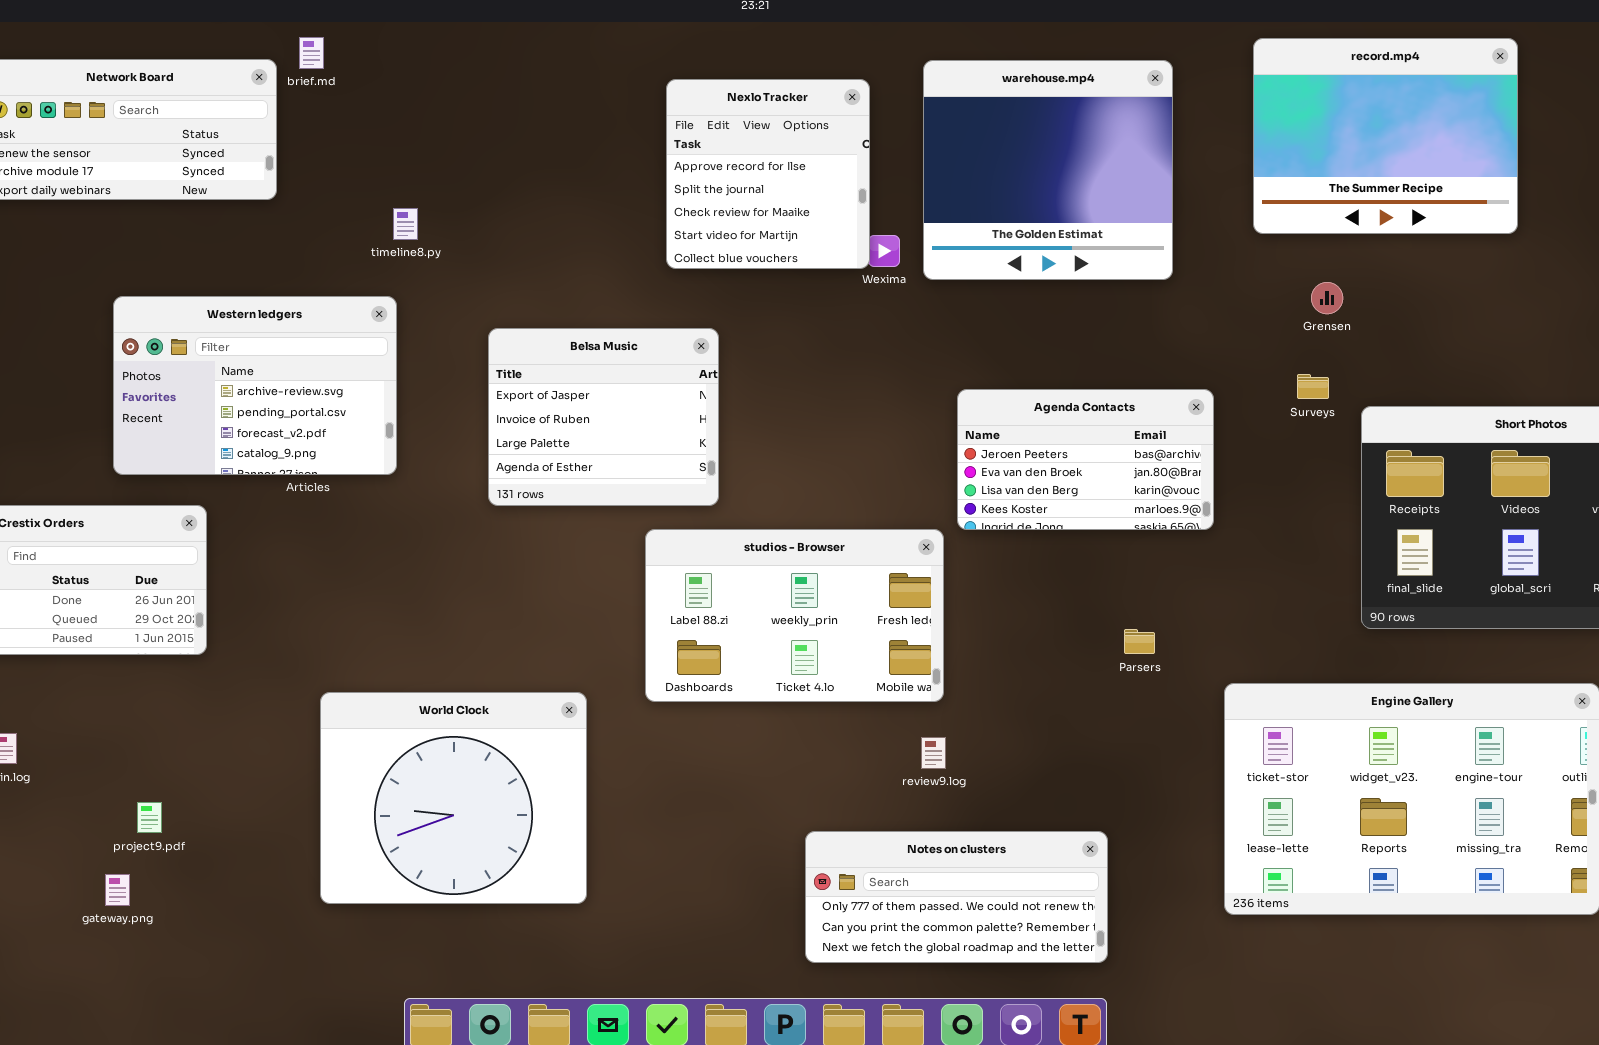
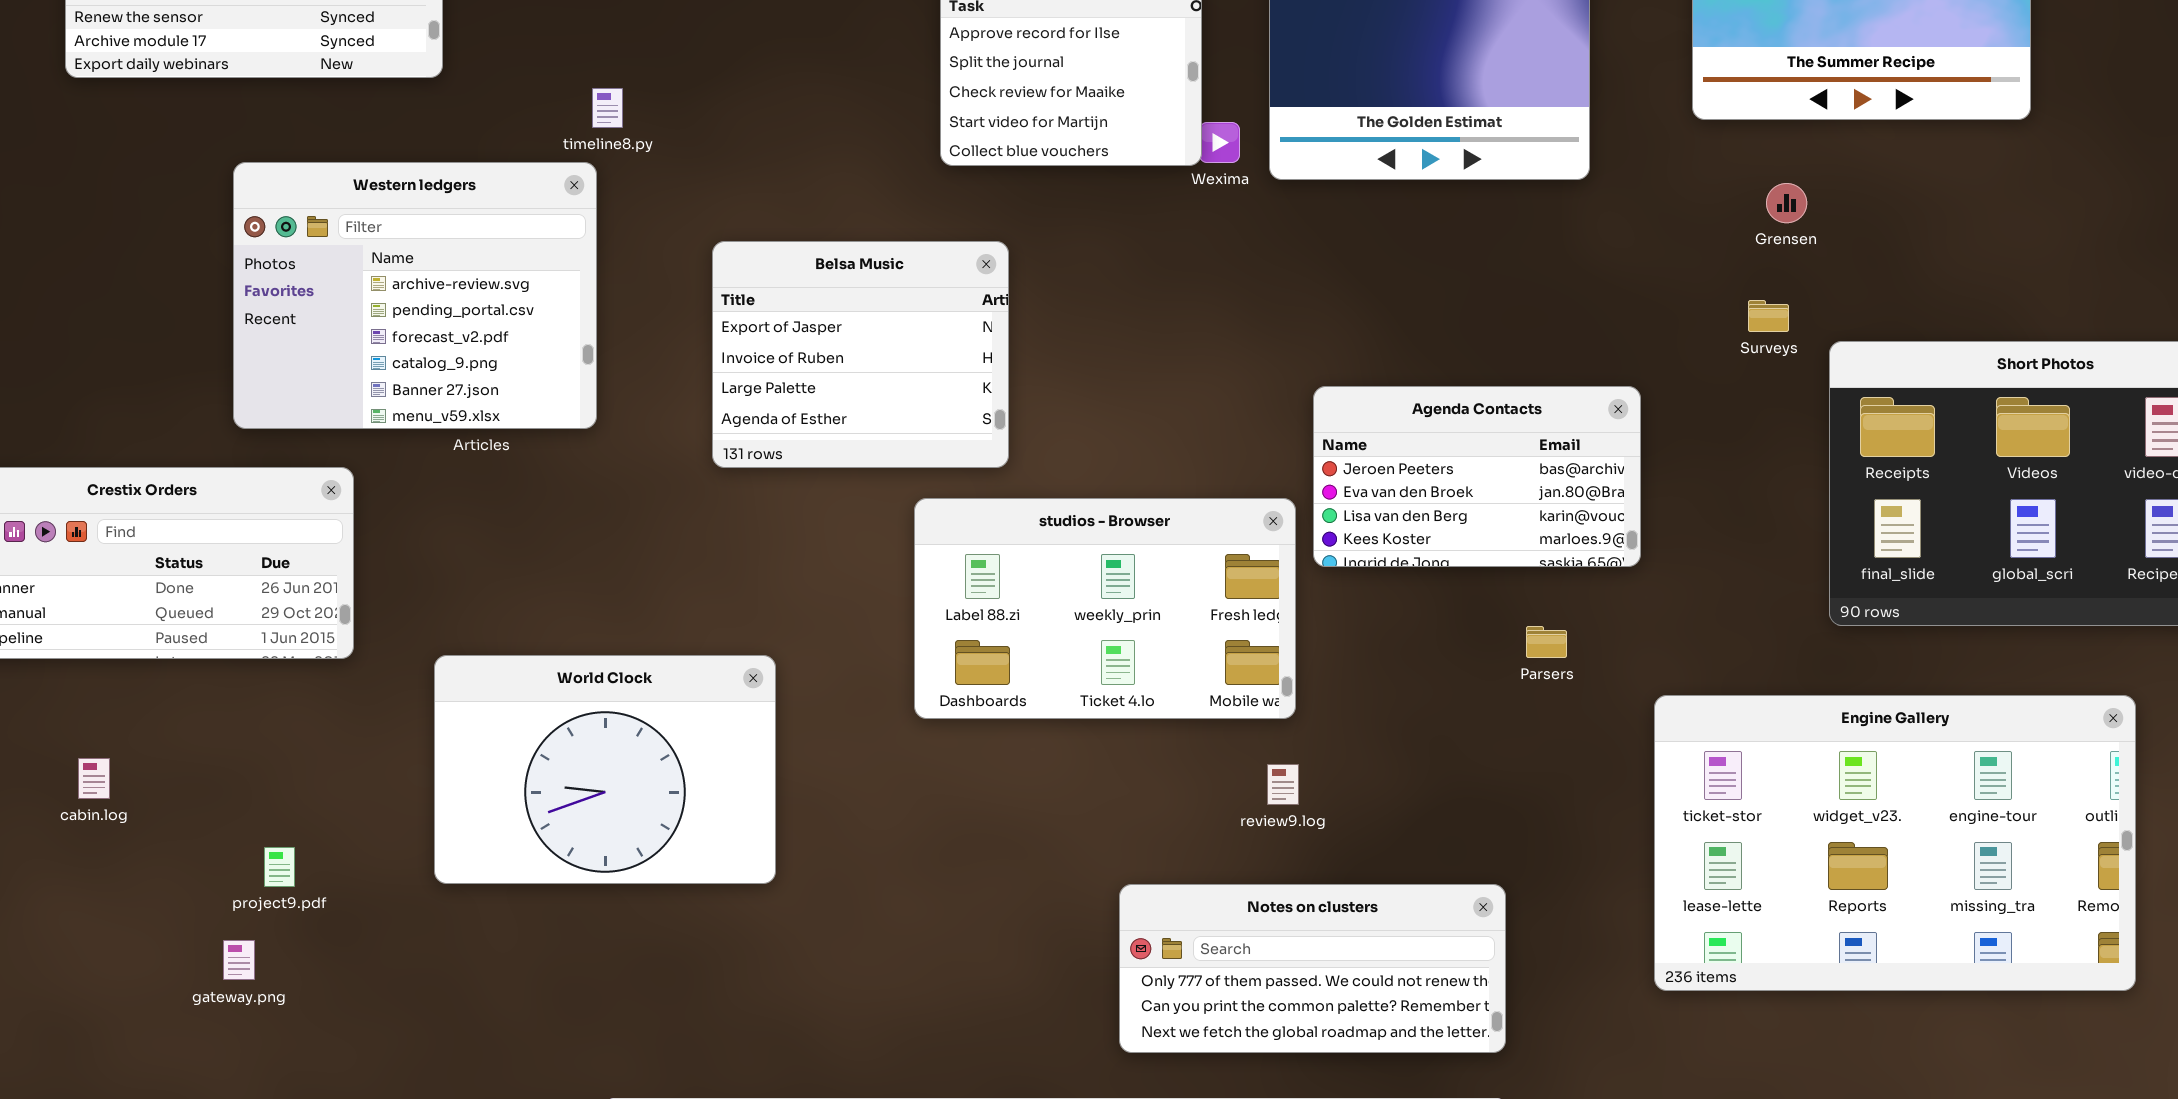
Western ledgers: [113,296,397,475] -> [233,162,597,429], resized
Agenda Contacts: [957,389,1214,530] -> [1313,386,1641,567], moved
World Clock: [320,692,587,904] -> [434,655,776,884], moved, resized

